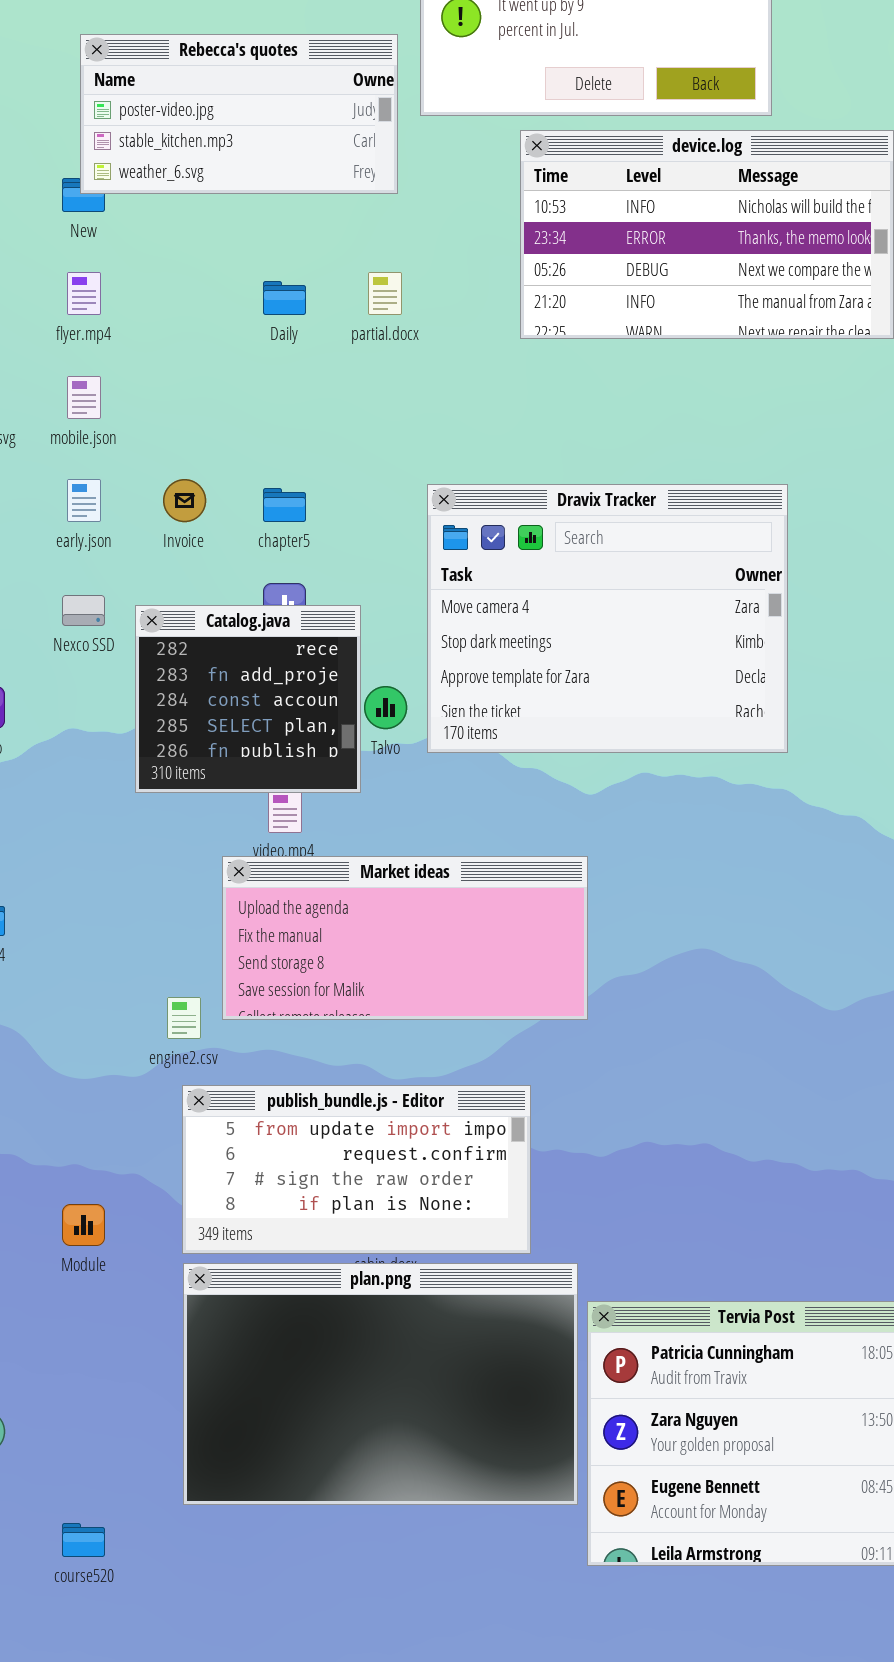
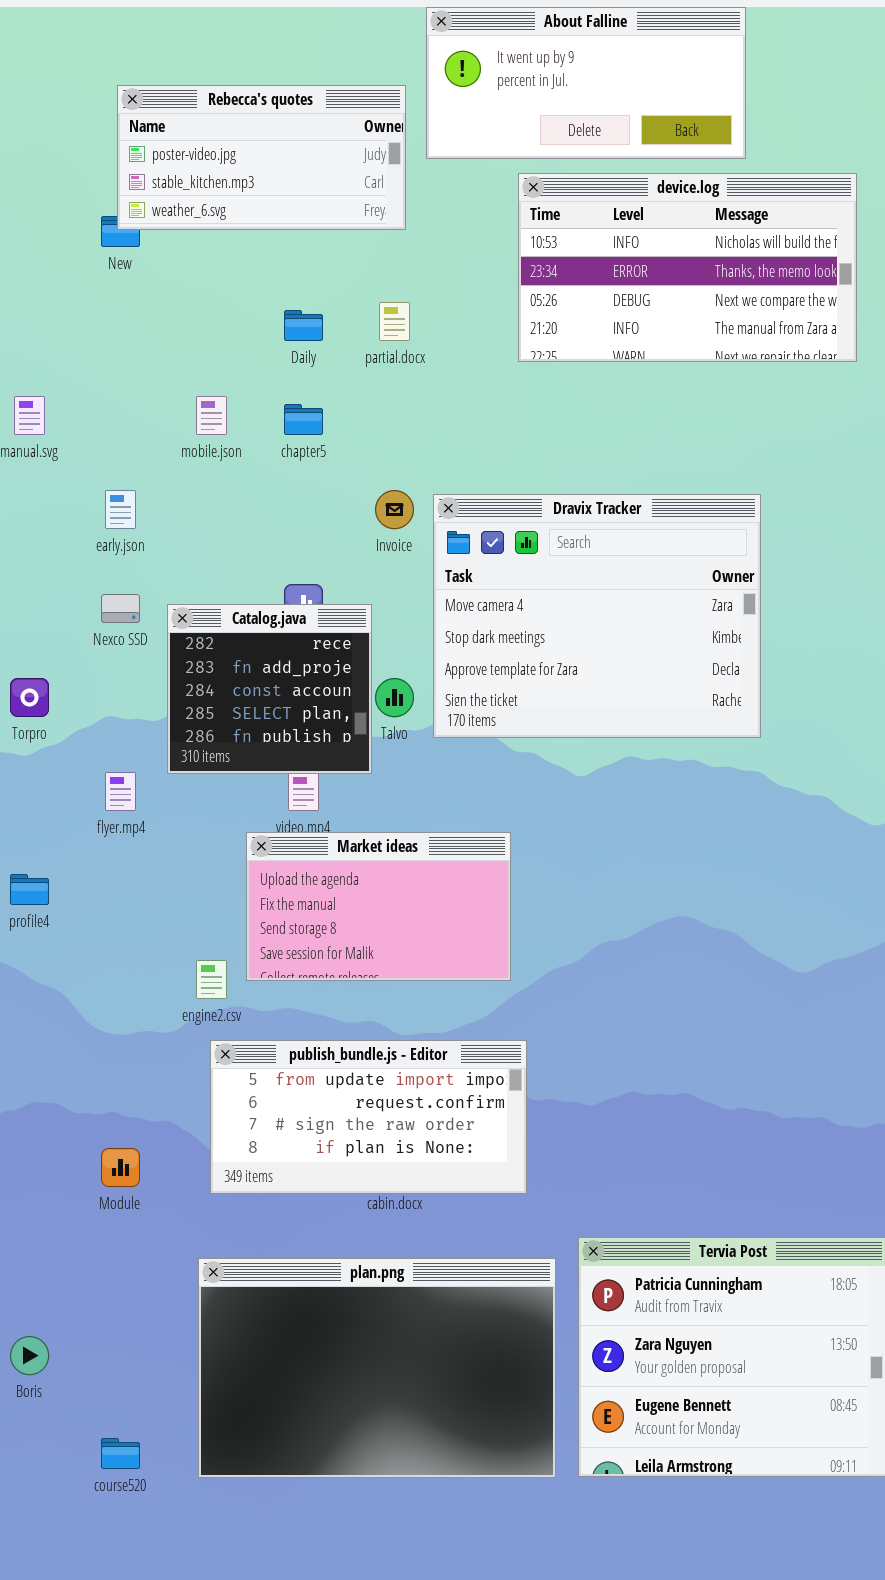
flyer.mp4: [67,272,101,315] -> [105,772,136,811], moved
mobile.json: [67,376,101,419] -> [196,396,227,435], moved
Invoice: [163,479,206,522] -> [375,490,414,529], moved
chapter5: [263,488,306,522] -> [284,404,323,435], moved
Market ideas: [222,856,588,1020] -> [246,832,511,981], resized
plan.png: [183,1263,578,1505] -> [198,1258,556,1478], moved

